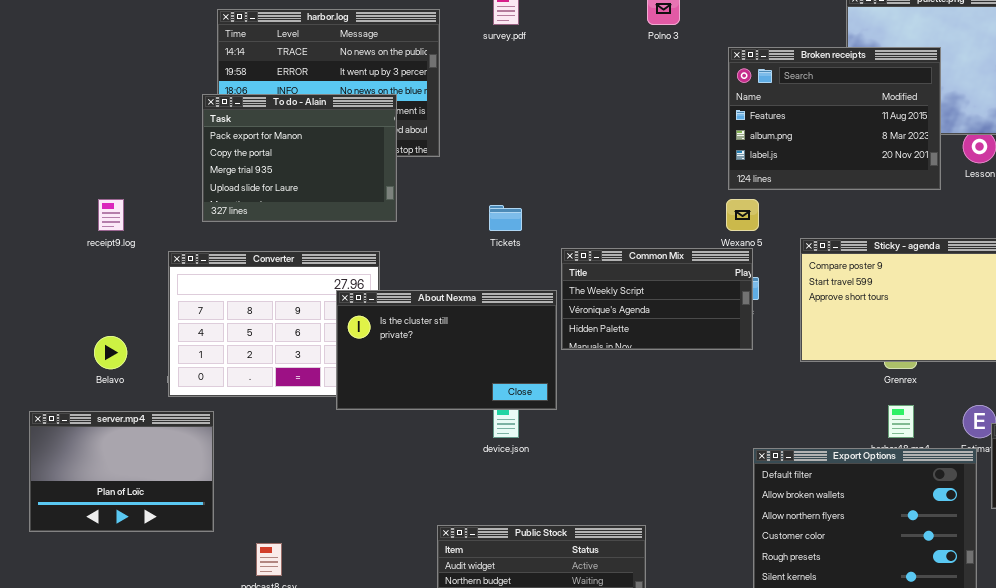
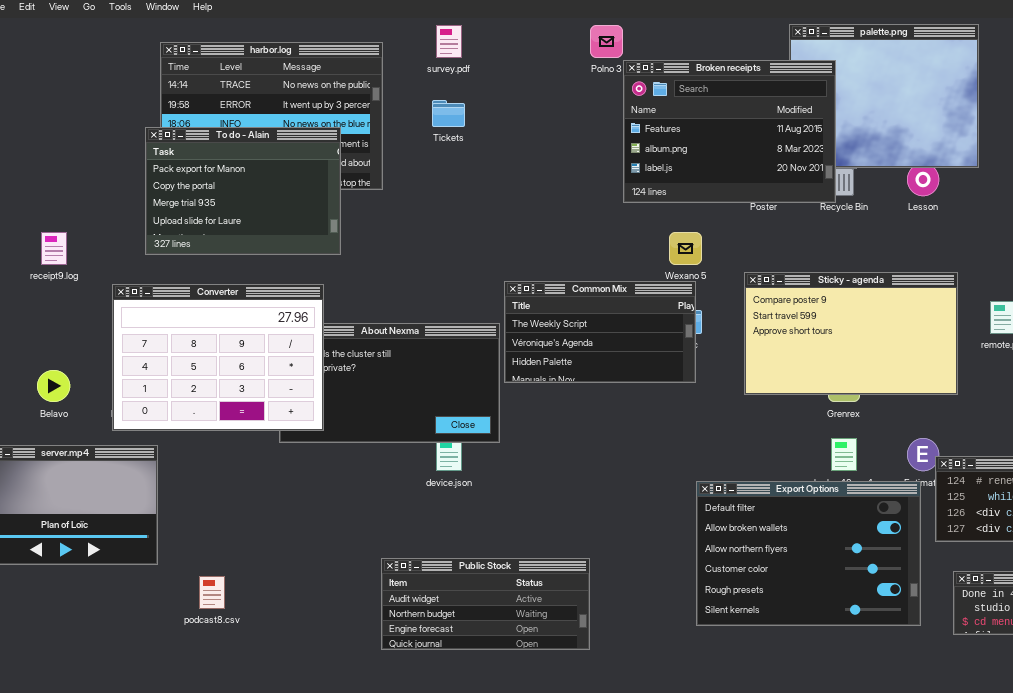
Broken receipts: [728,47,941,190] -> [623,60,836,203], moved
Tickets: [489,205,522,231] -> [432,100,465,127], moved
Converter: [168,251,380,397] -> [112,284,324,431], raised

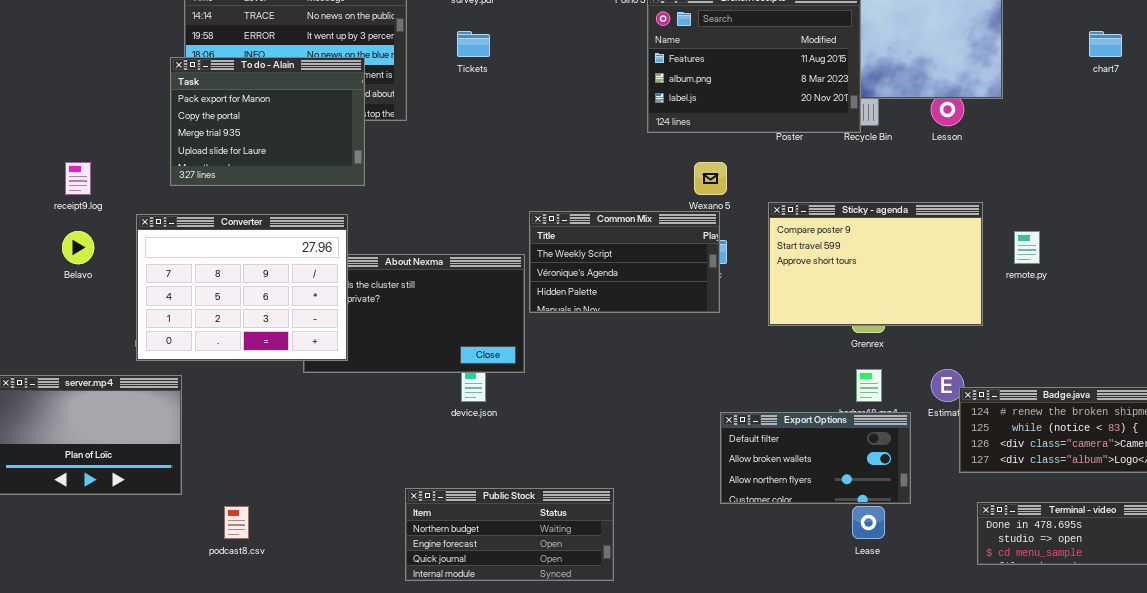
Belavo: [37,370,70,402] -> [62,231,94,264], moved
Export Options: [696,481,921,626] -> [720,412,911,504], resized
Public Stock: [381,558,590,650] -> [405,488,614,581], scrolled down 1 row

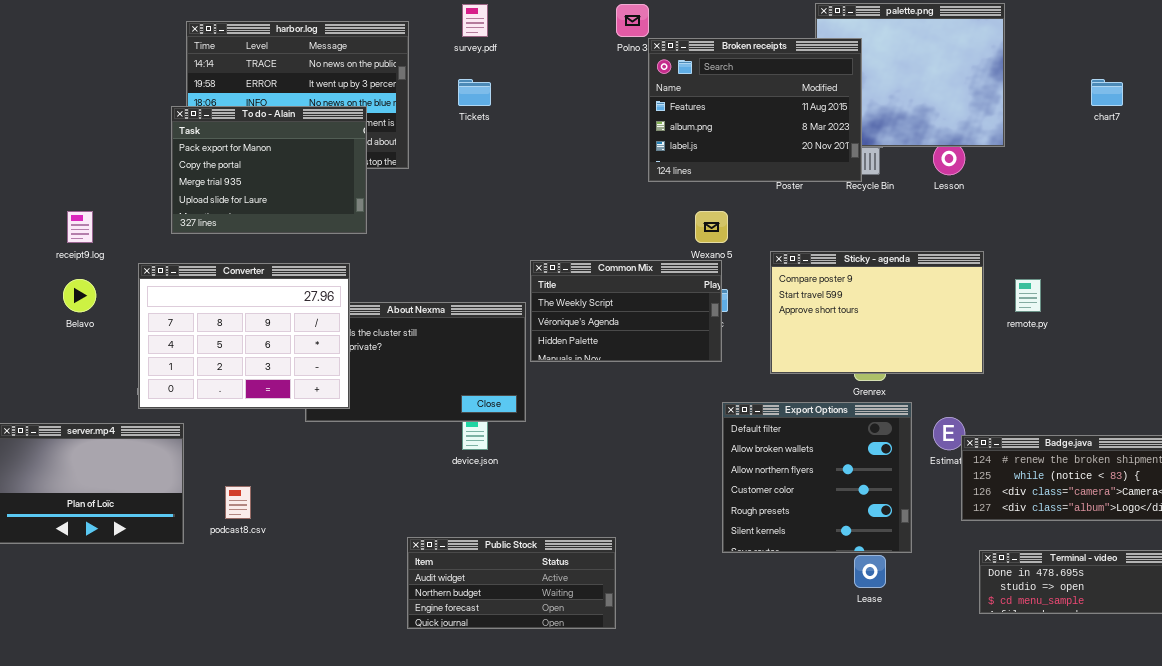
Export Options: [720,412,911,504] -> [722,402,912,553], resized
Public Stock: [405,488,614,581] -> [407,537,616,629], scrolled up 1 row
podcast8.csv: [224,506,249,539] -> [225,486,251,519], moved

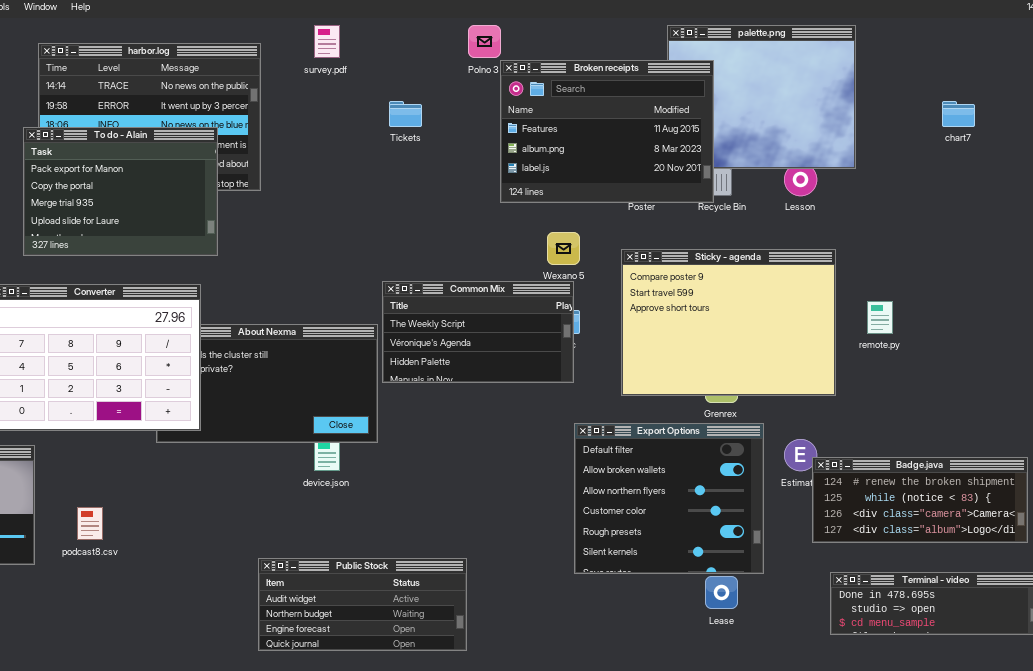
Tickets: [458,79,491,106] -> [389,101,422,127], moved
Sticky - agenda: [770,251,984,374] -> [621,249,836,396], resized

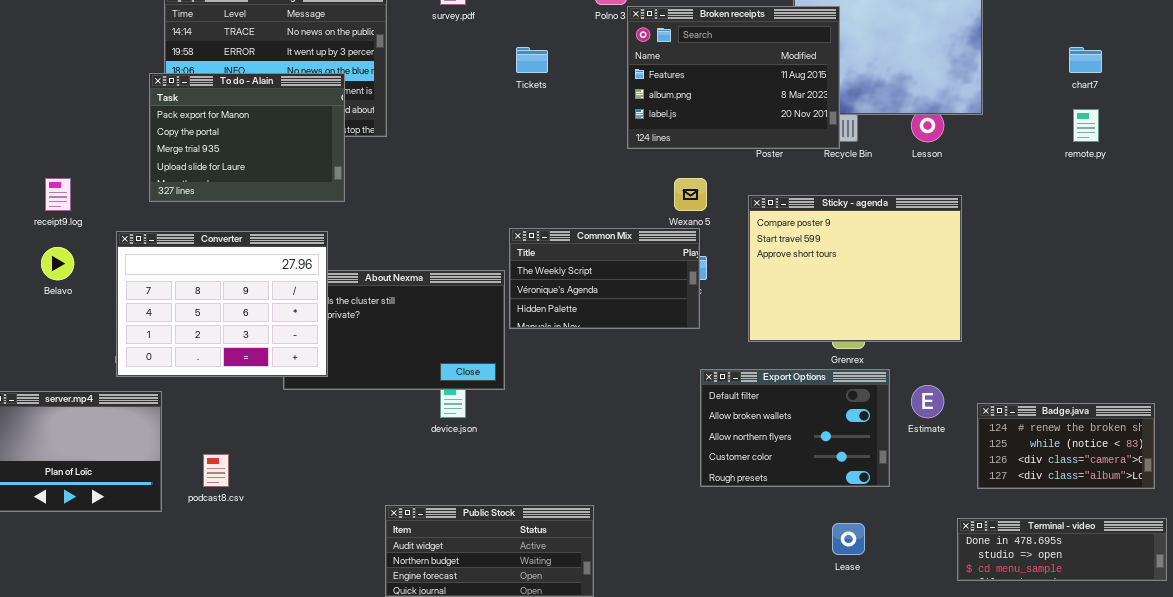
remote.py: [867,301,893,334] -> [1073,109,1099,142], moved
Export Options: [574,423,764,574] -> [700,369,890,487], resized
Badge.java: [812,457,1028,543] -> [977,403,1155,489], resized

